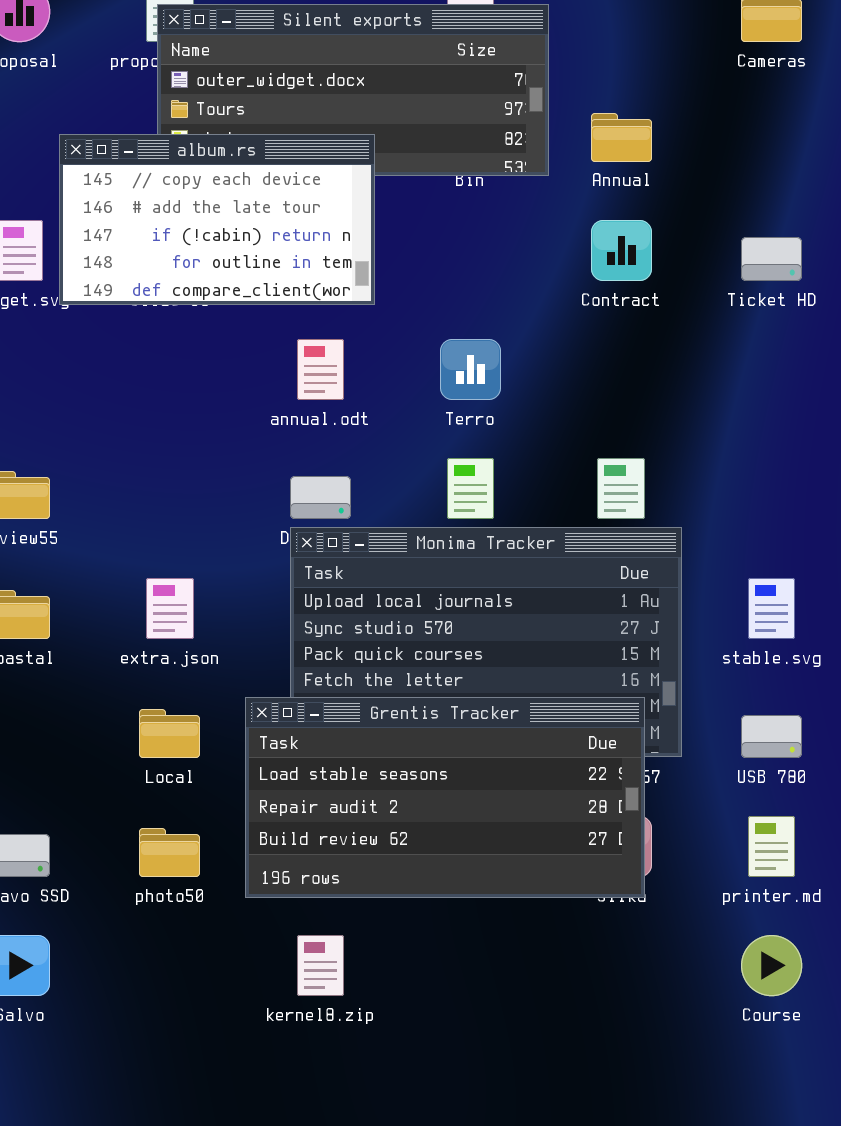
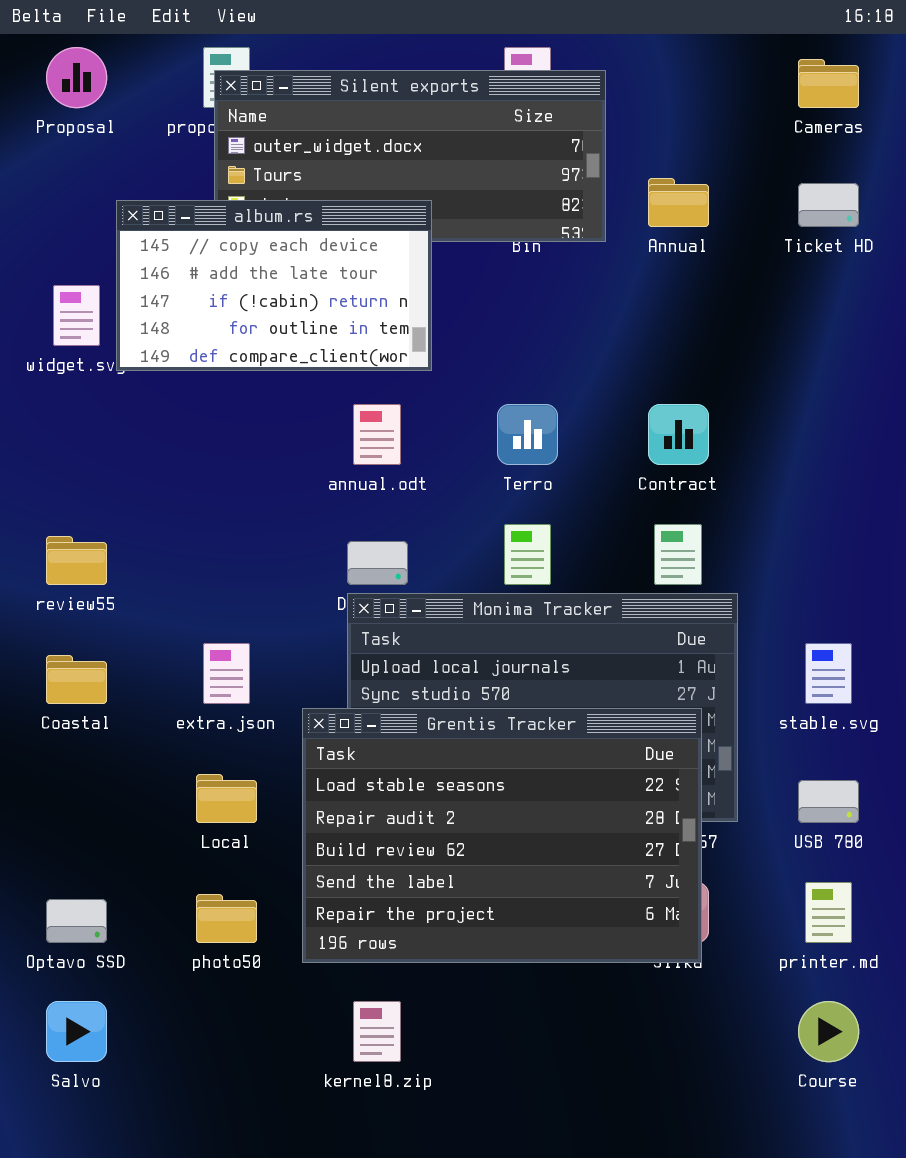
Contract: [591,220,652,281] -> [648,404,709,465], moved
Ticket HD: [741,237,802,281] -> [798,183,859,227], moved
Grentis Tracker: [245,697,645,898] -> [302,708,702,963], resized

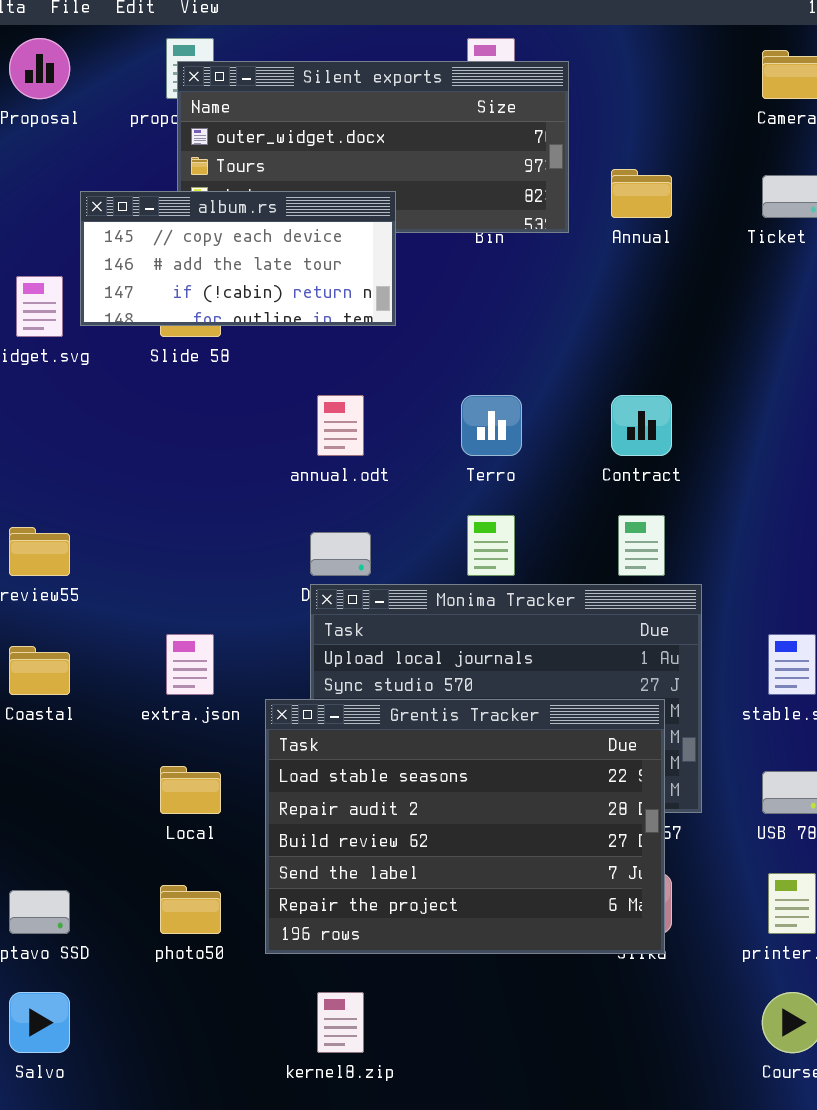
album.rs: [116,200,432,371] -> [80,191,396,326], resized

